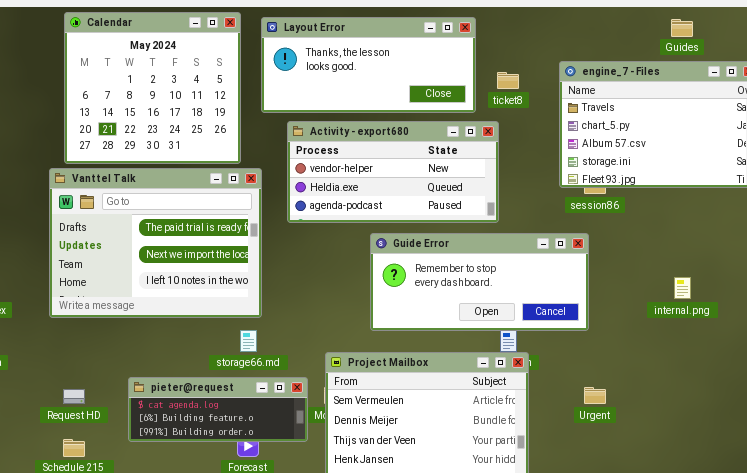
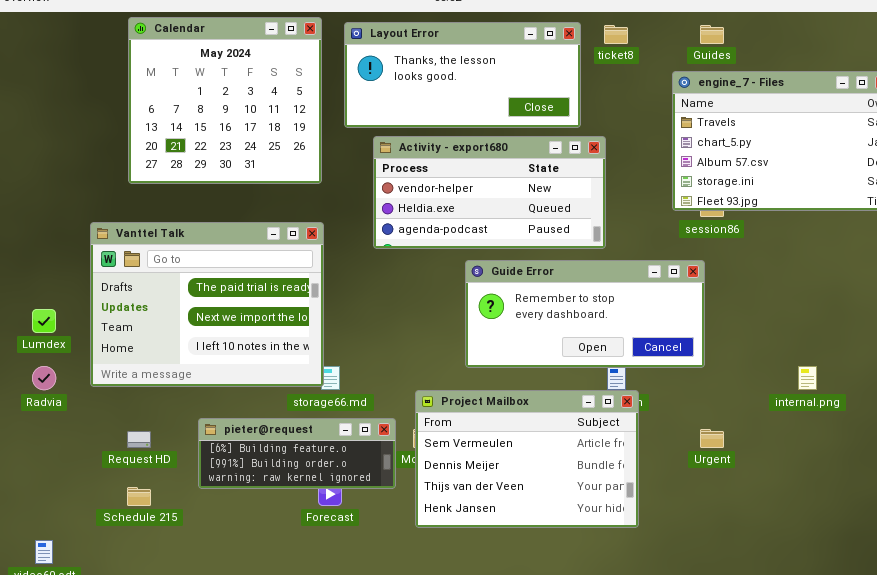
Guides: [671,19,693,37] -> [700,25,724,44], moved
ticket8: [497,72,519,89] -> [604,25,628,44], moved
Vanttel Talk: [49,168,262,318] -> [90,222,324,387], moved
internal.png: [674,277,691,299] -> [798,366,817,390], moved
pieter@request: [128,377,308,442] -> [198,418,396,489], scrolled down 1 row

